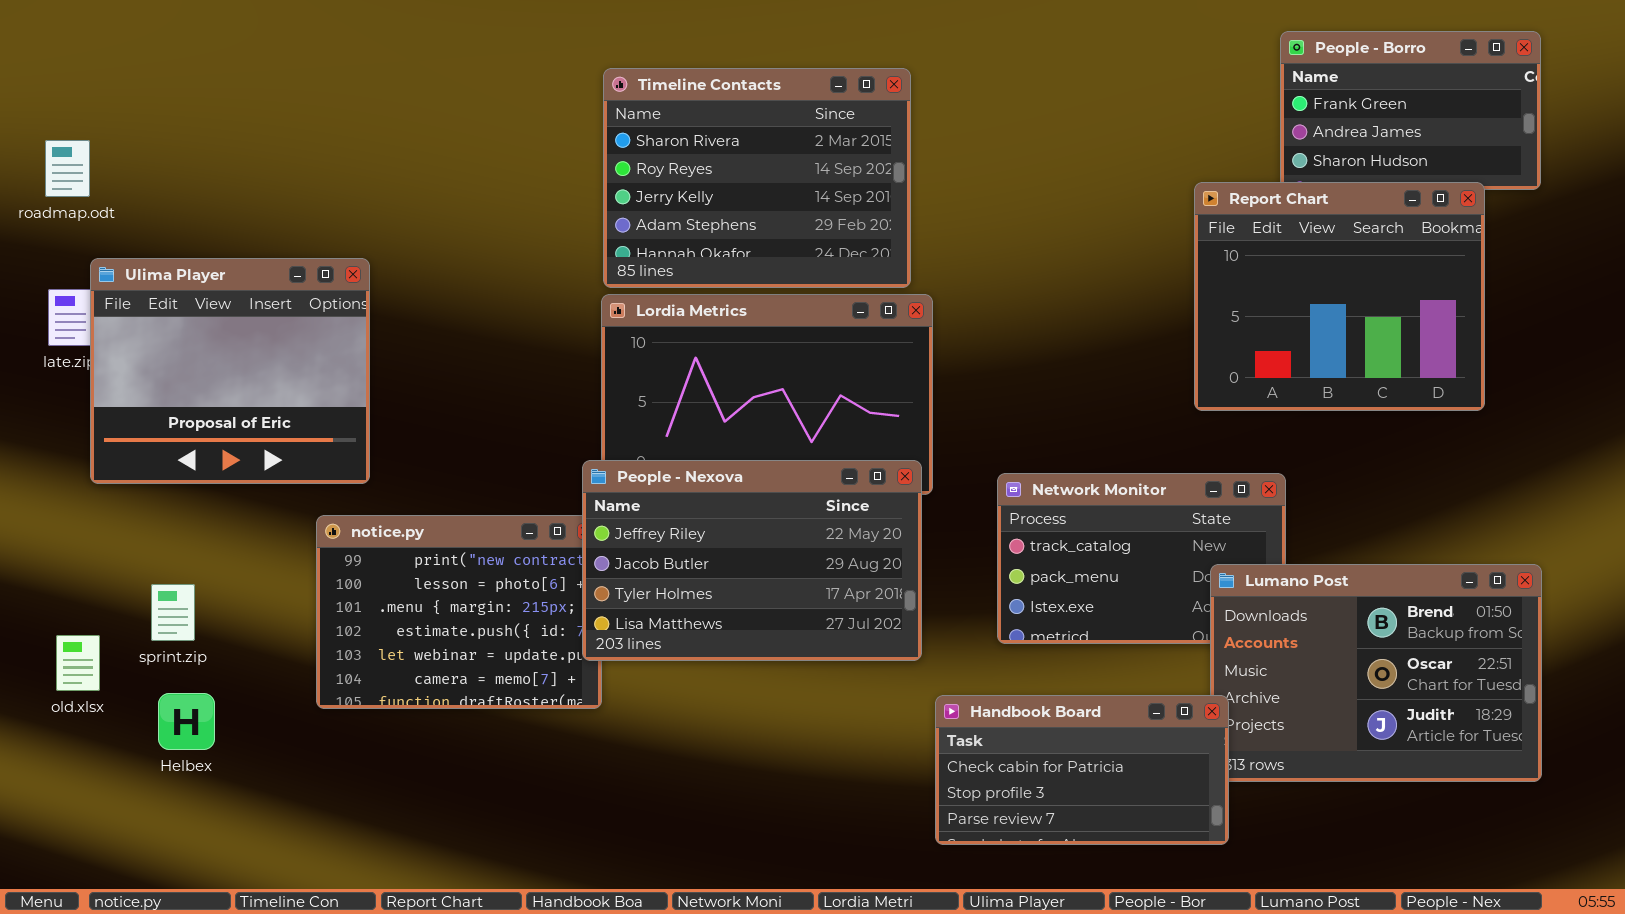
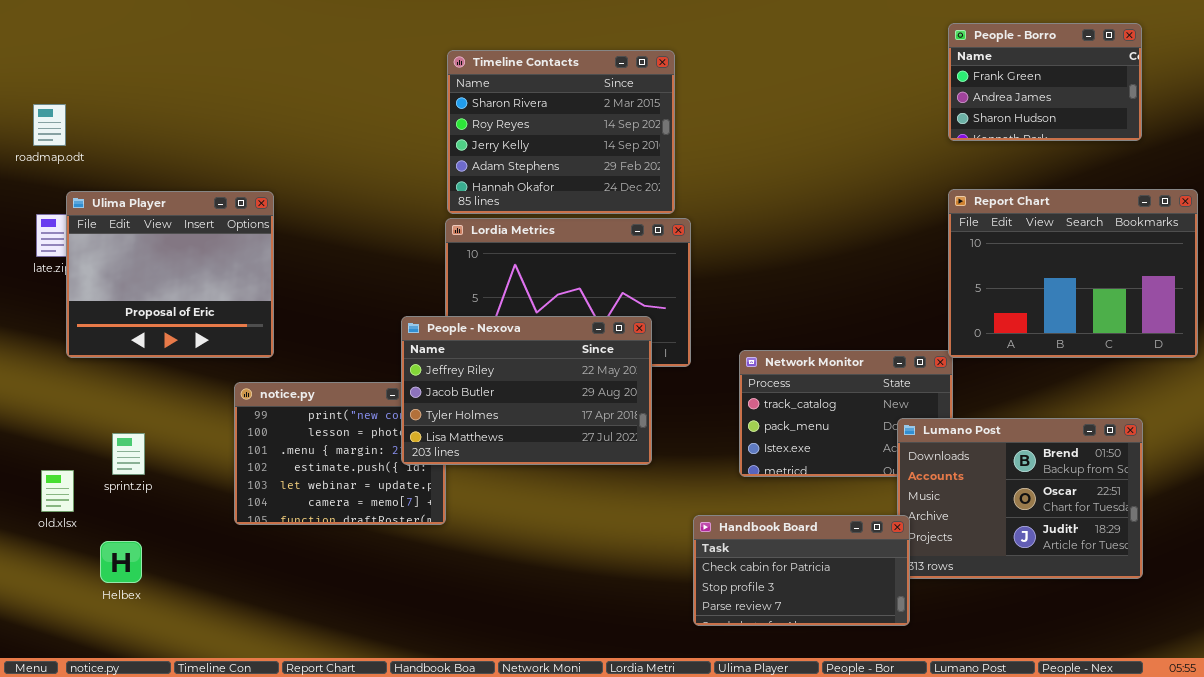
Report Chart: [1194,182,1485,411] -> [948,189,1198,358], moved, resized
People - Nexova: [582,460,922,661] -> [401,316,652,465], moved
Helbex: [158,693,215,750] -> [100,541,142,583], moved

